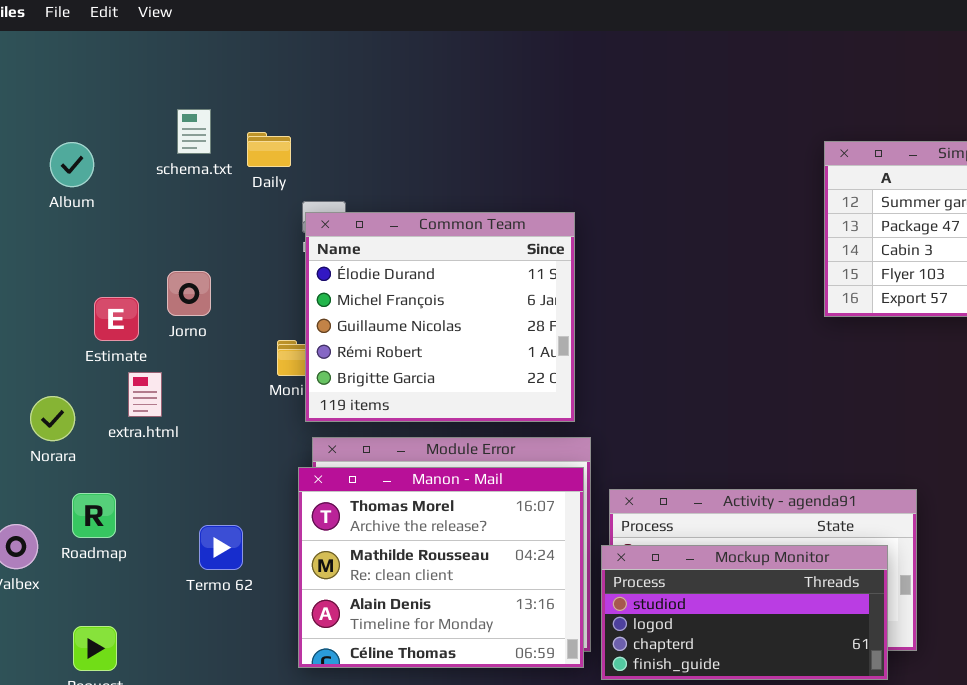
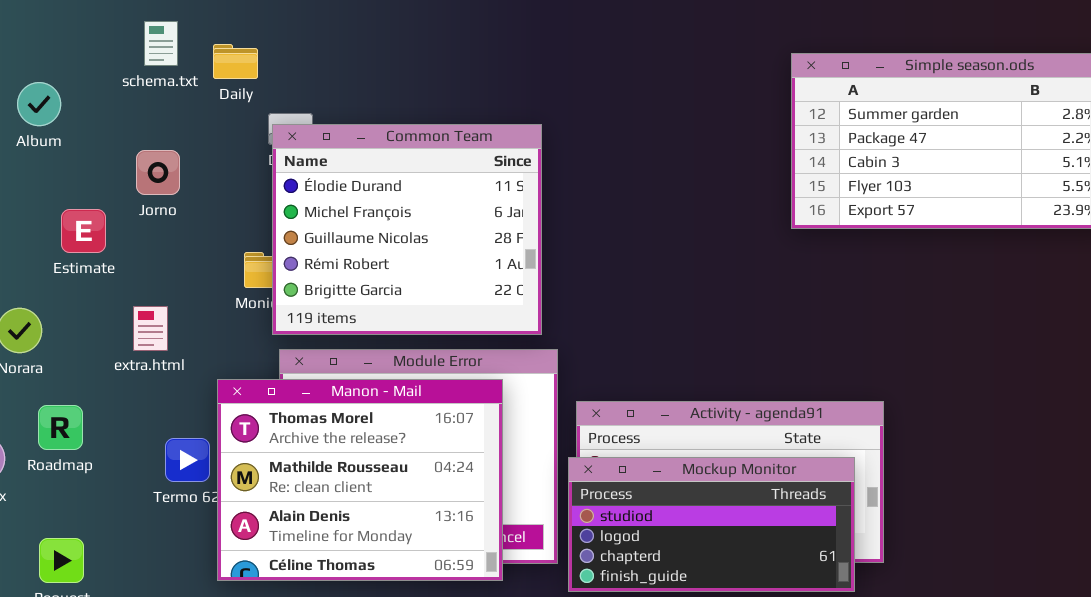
Album: [50,142,94,187] -> [17,82,61,126], moved
Jorno: [167,271,211,316] -> [136,150,180,195], moved
extra.html: [128,372,162,417] -> [133,306,168,351], moved
Manon - Mail: [298,467,584,668] -> [217,379,503,581], moved

